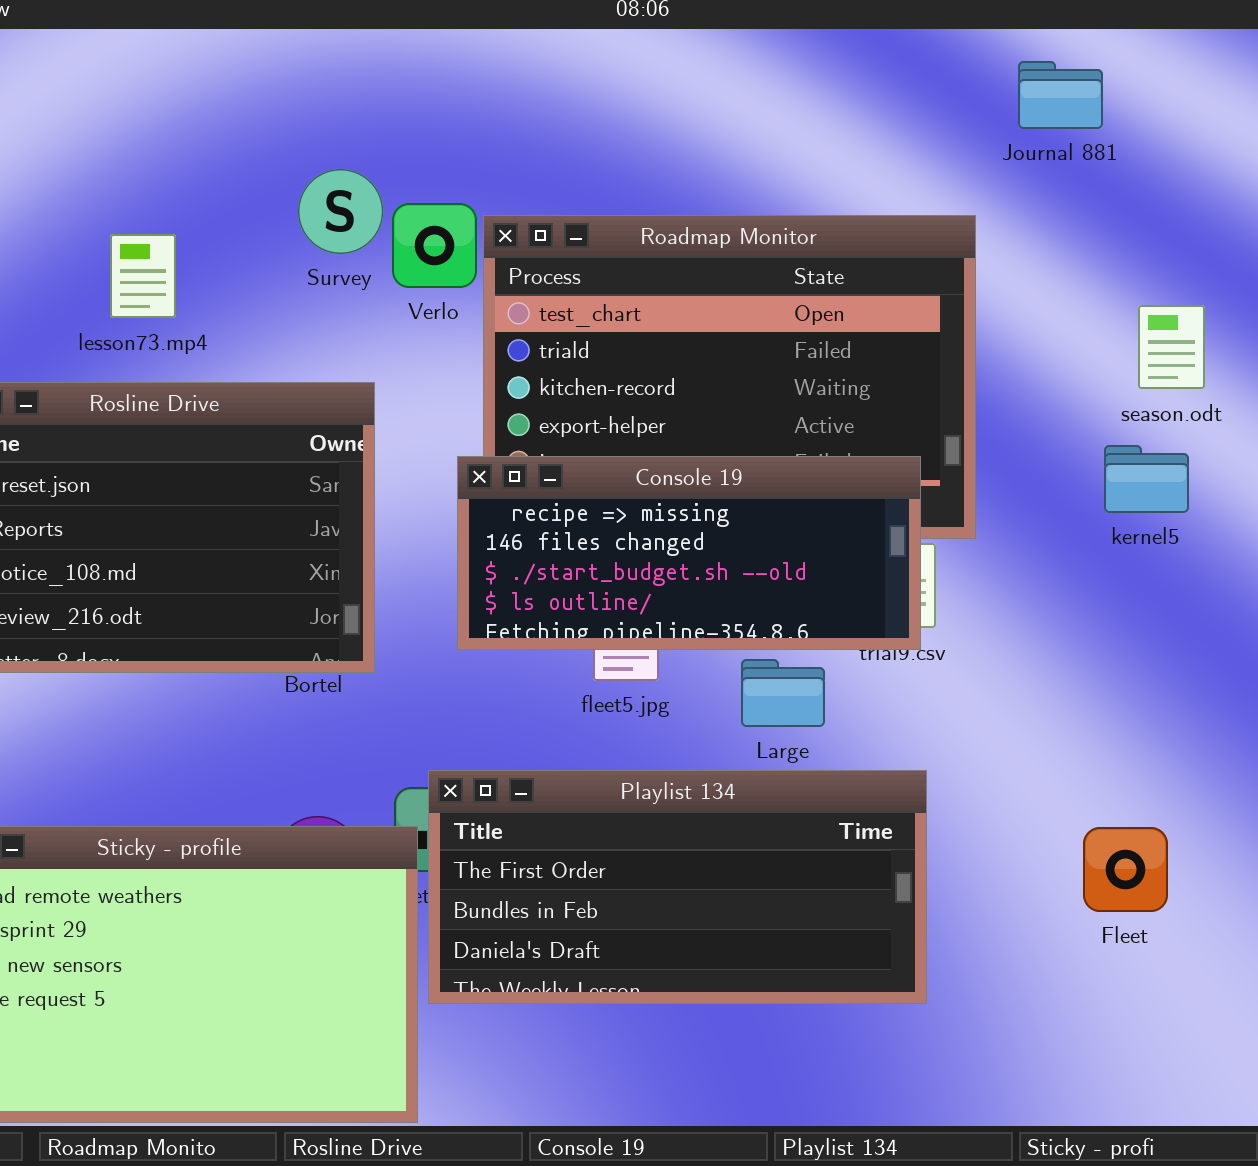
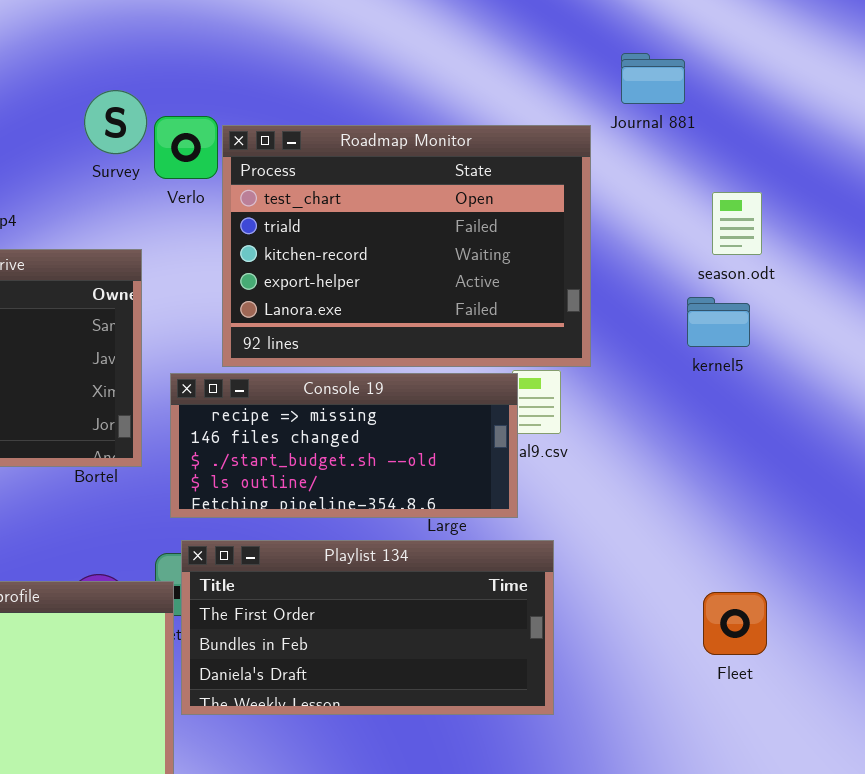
Journal 881: [1018,61,1103,129] -> [621,53,685,104], moved
Console 19: [457,456,921,650] -> [170,373,518,518], moved
Fleet: [1083,827,1168,912] -> [703,592,767,655], moved

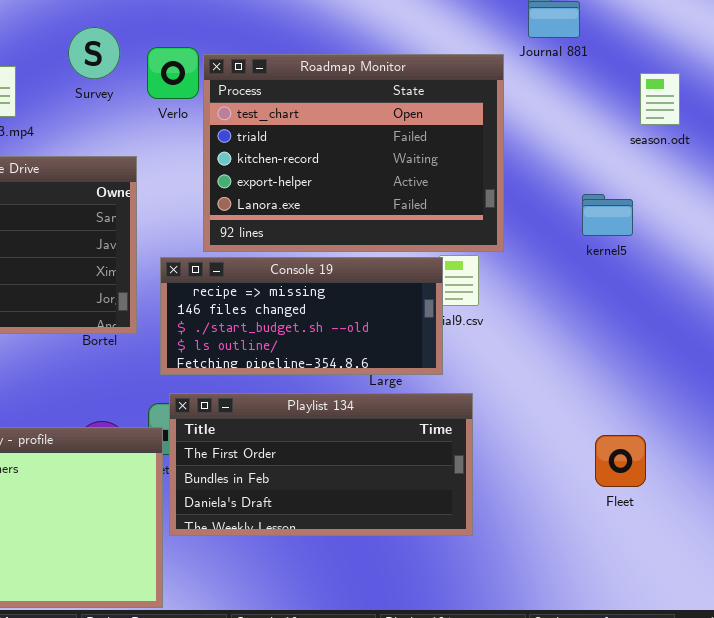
Survey: [84,90,147,154] -> [68,27,120,79], moved
season.odt: [712,192,762,255] -> [640,73,680,125], moved

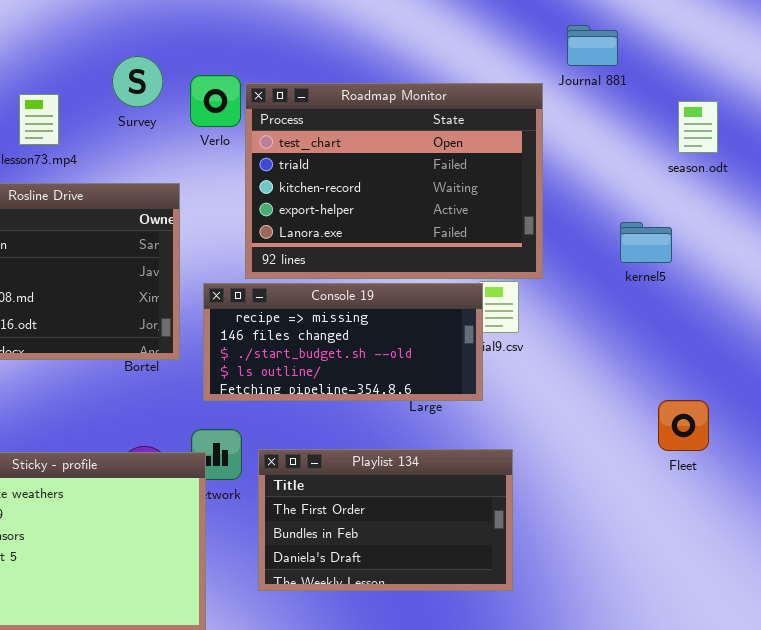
Playlist 134: [169,393,473,536] -> [258,449,513,591], moved, resized
Fleet: [595,435,646,487] -> [658,400,709,451], moved

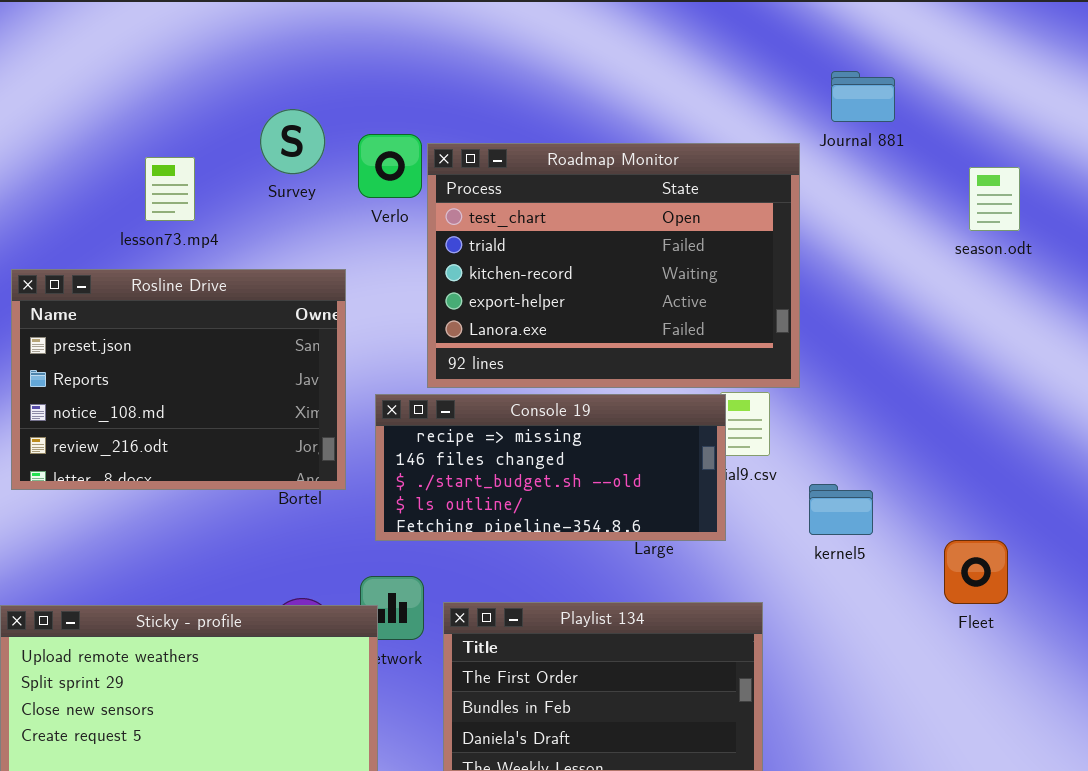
kernel5: [620,222,672,263] -> [809,484,873,535], moved

